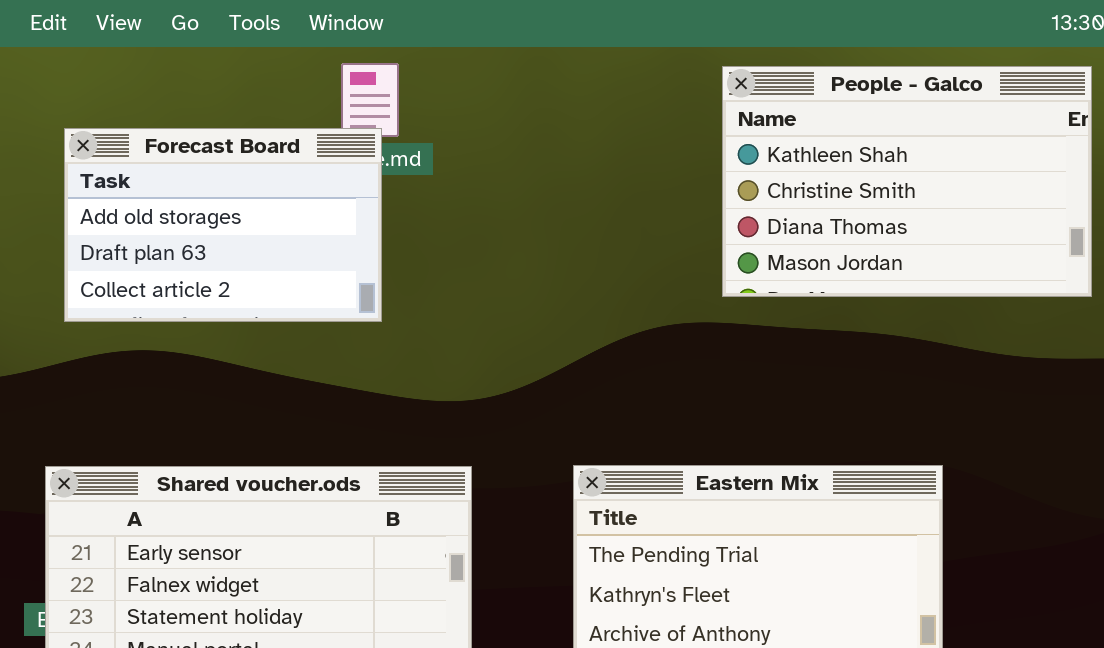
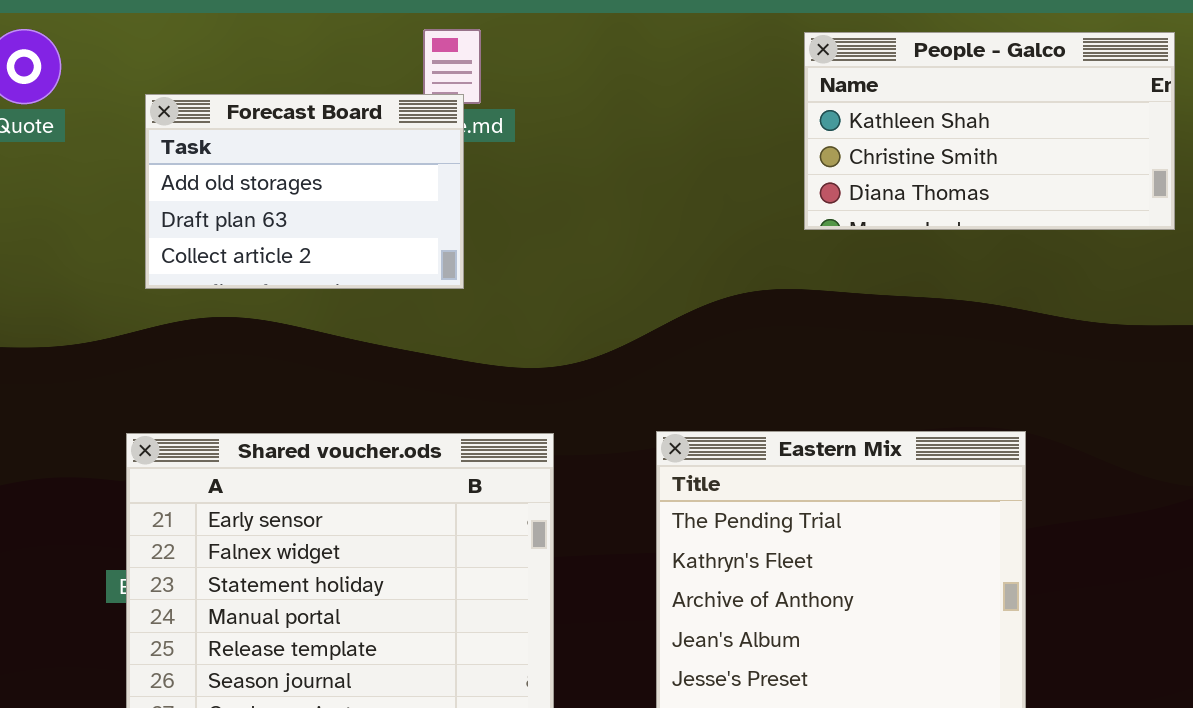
People - Galco: [722,66,1092,297] -> [804,32,1175,230], resized

